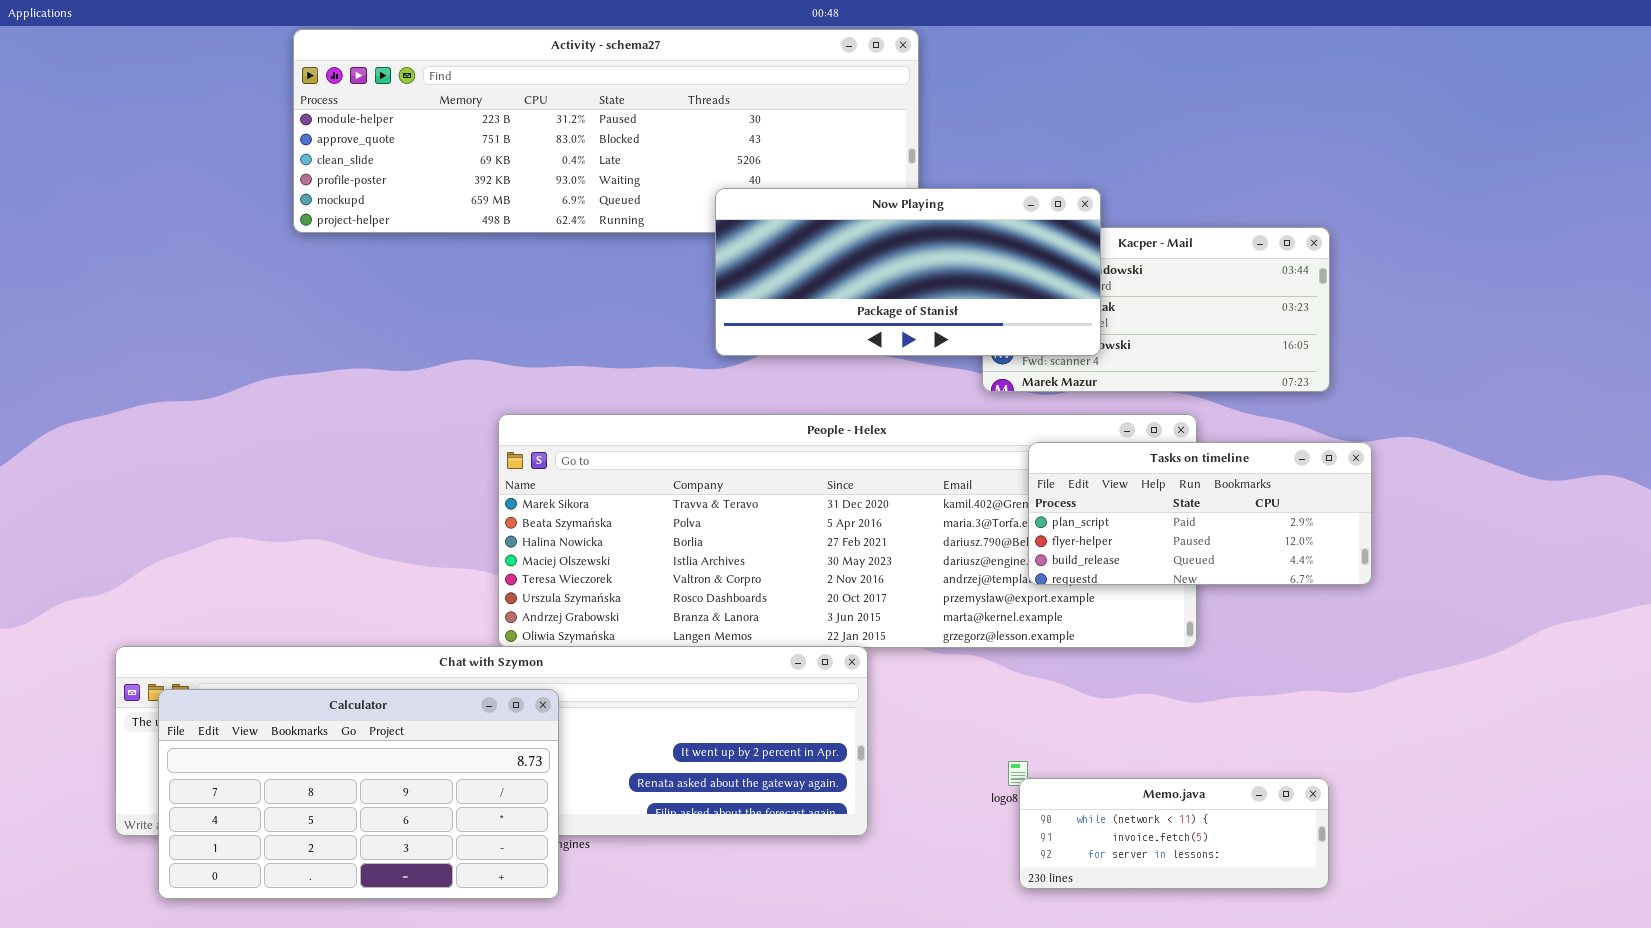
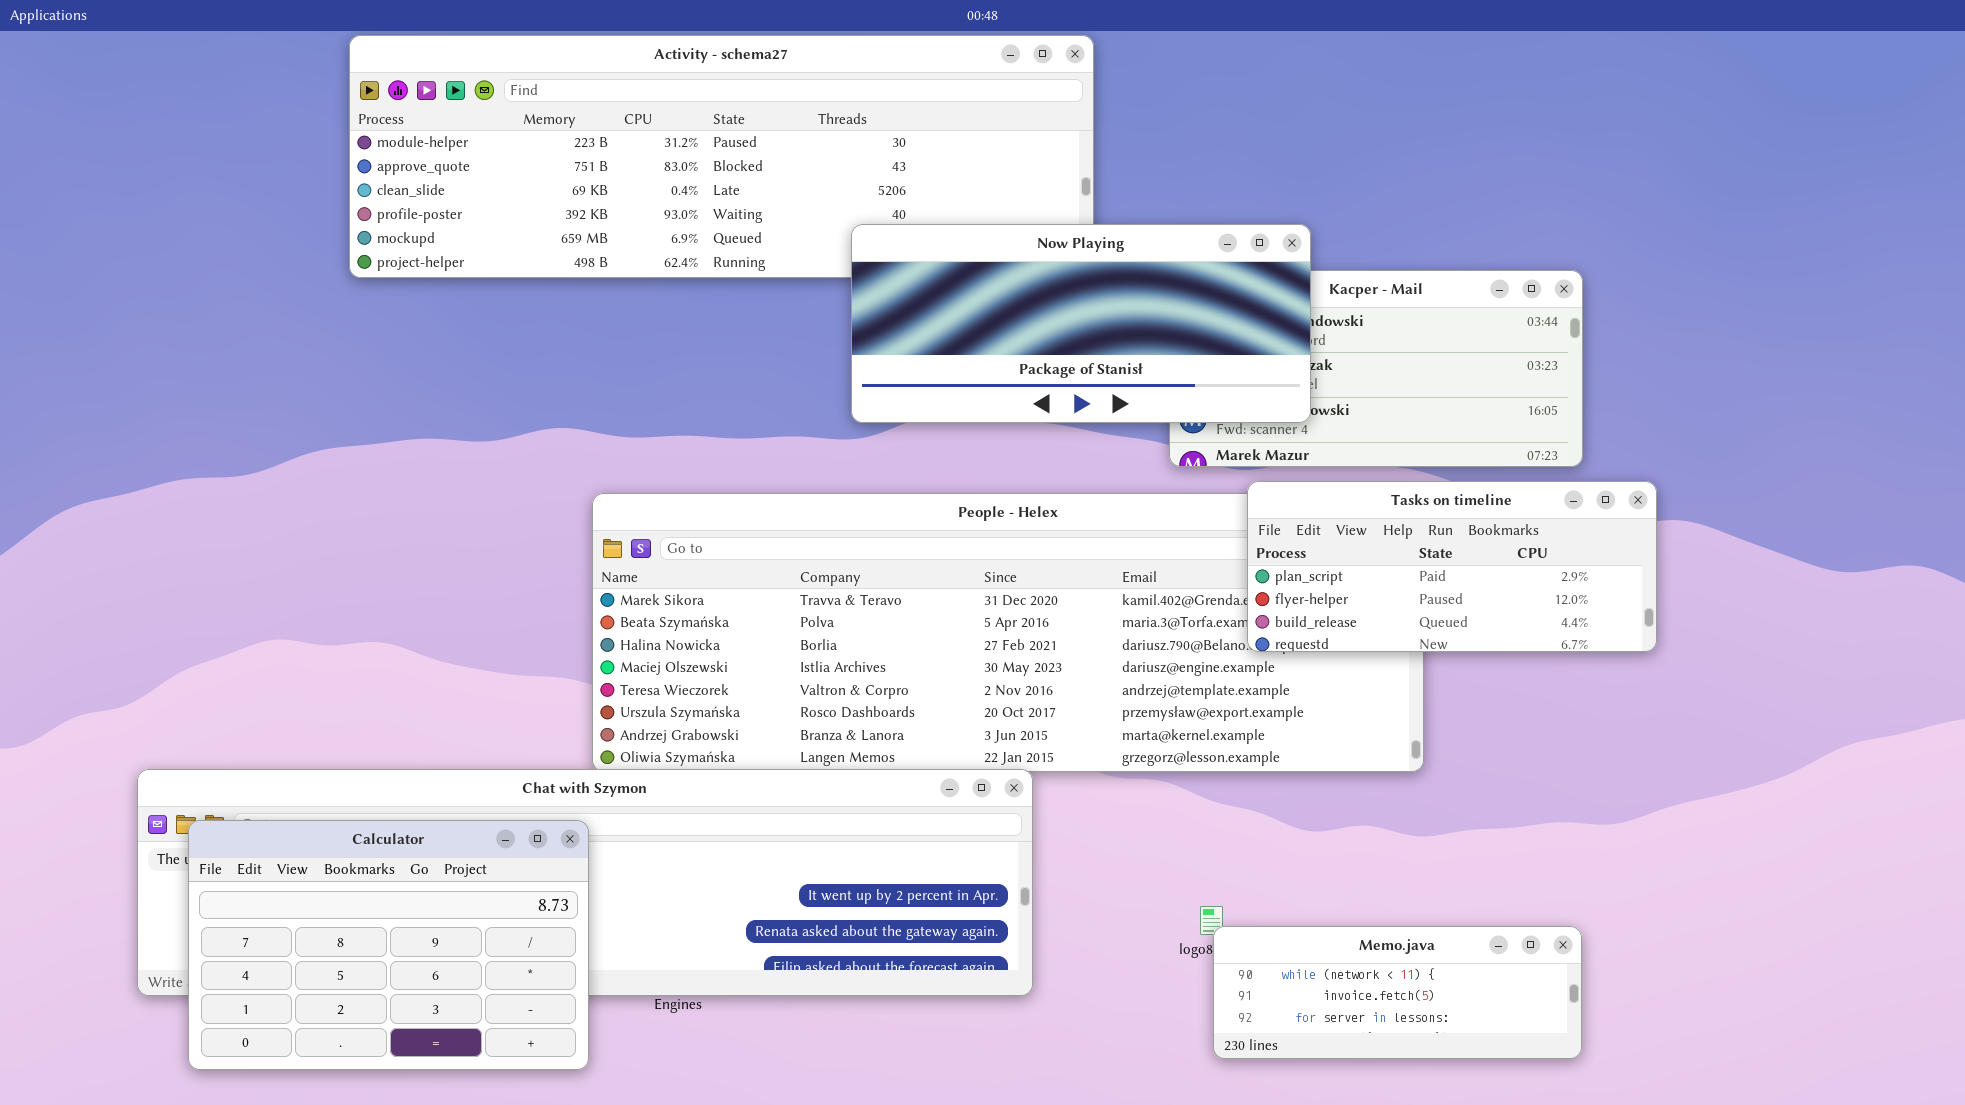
Tasks on timeline: [1028,442,1372,585] -> [1247,481,1657,652], moved
Calculator: [158,689,559,899] -> [188,820,589,1070], resized

